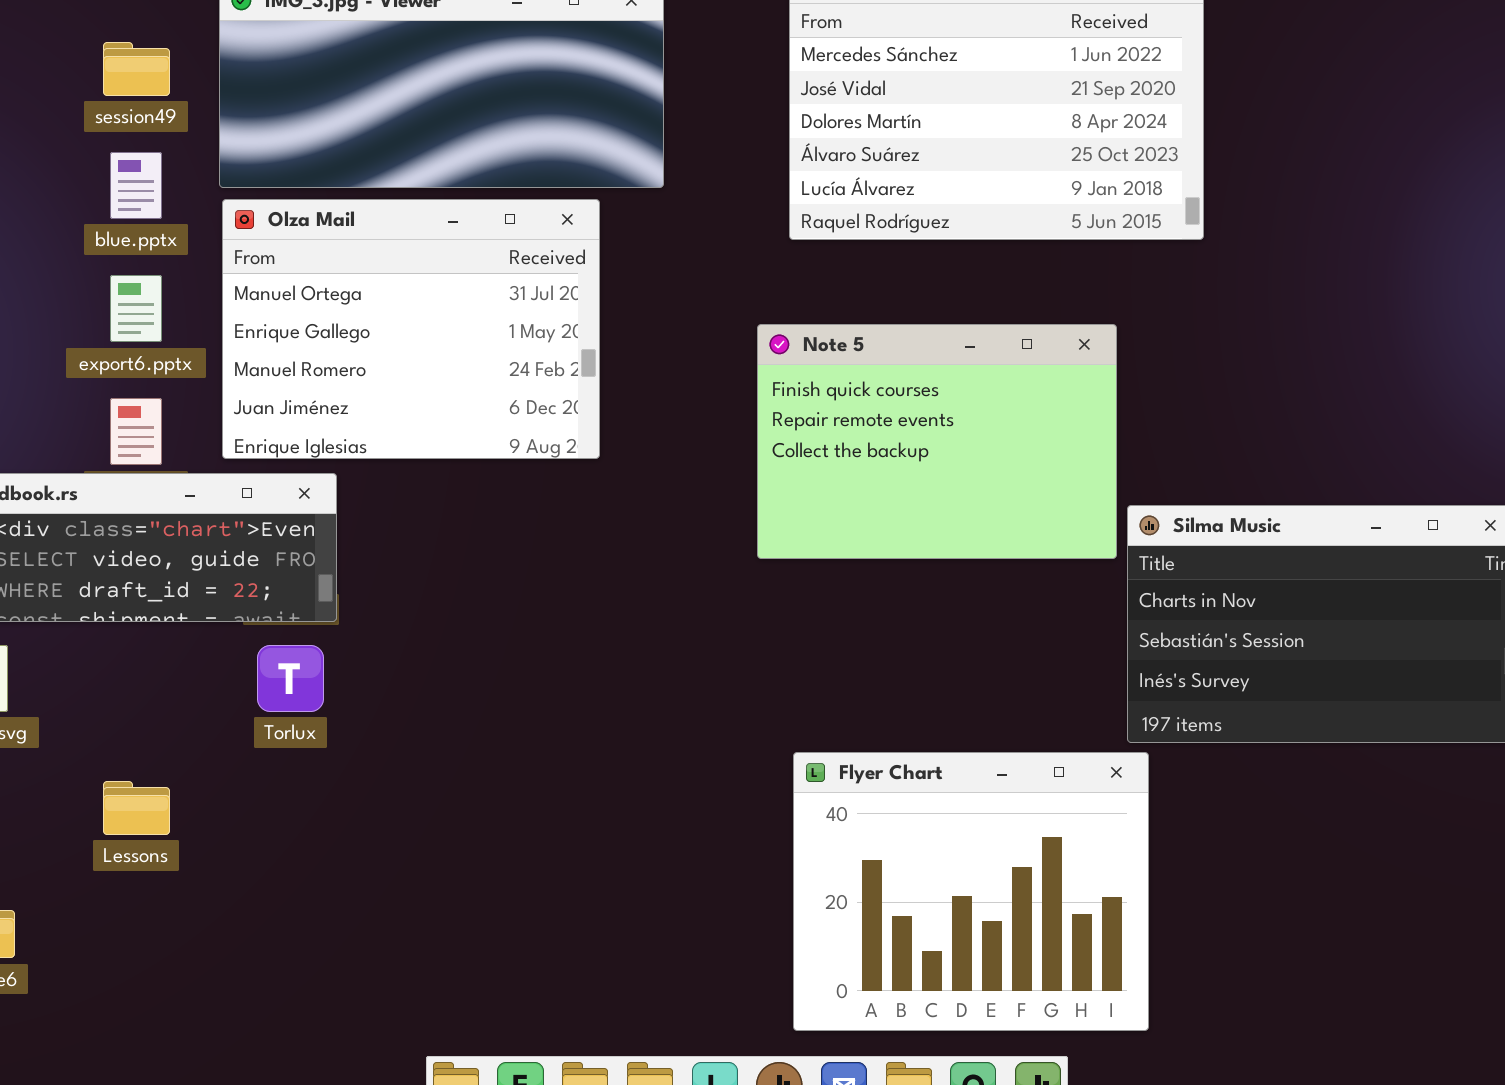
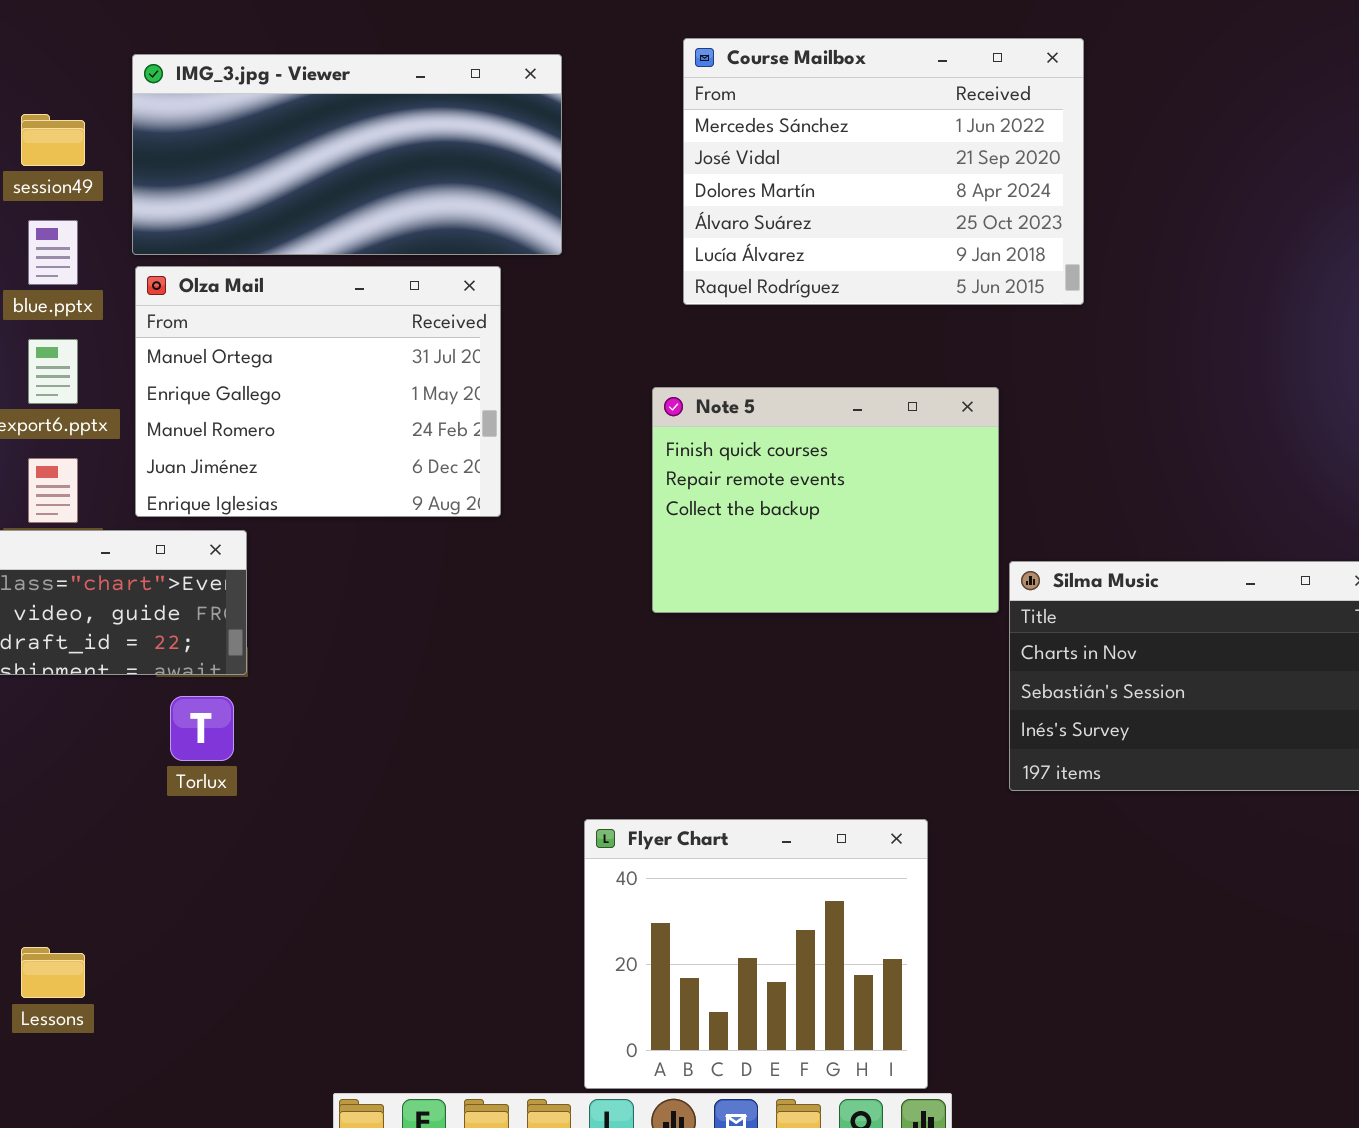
Flyer Chart: [793,752,1149,1031] -> [584,819,928,1089], moved
Lessons: [103,781,170,835] -> [21,947,85,998], moved

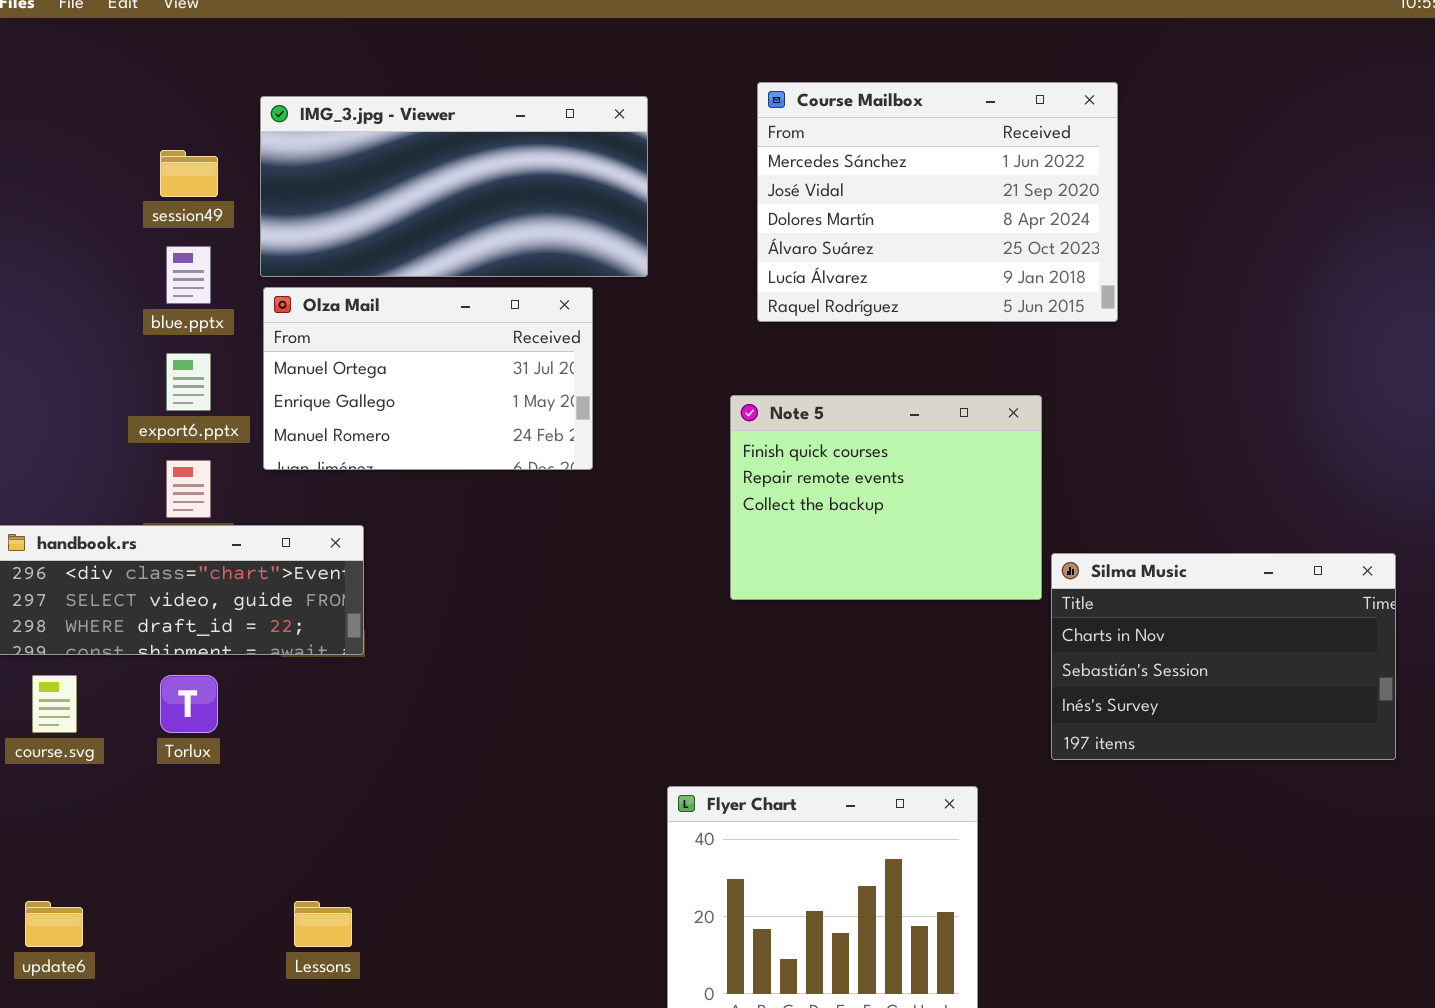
Olza Mail: [135,266,501,517] -> [263,287,593,470], resized
Torlux: [170,696,234,761] -> [160,675,218,733], moved
Lessons: [21,947,85,998] -> [294,901,352,947], moved

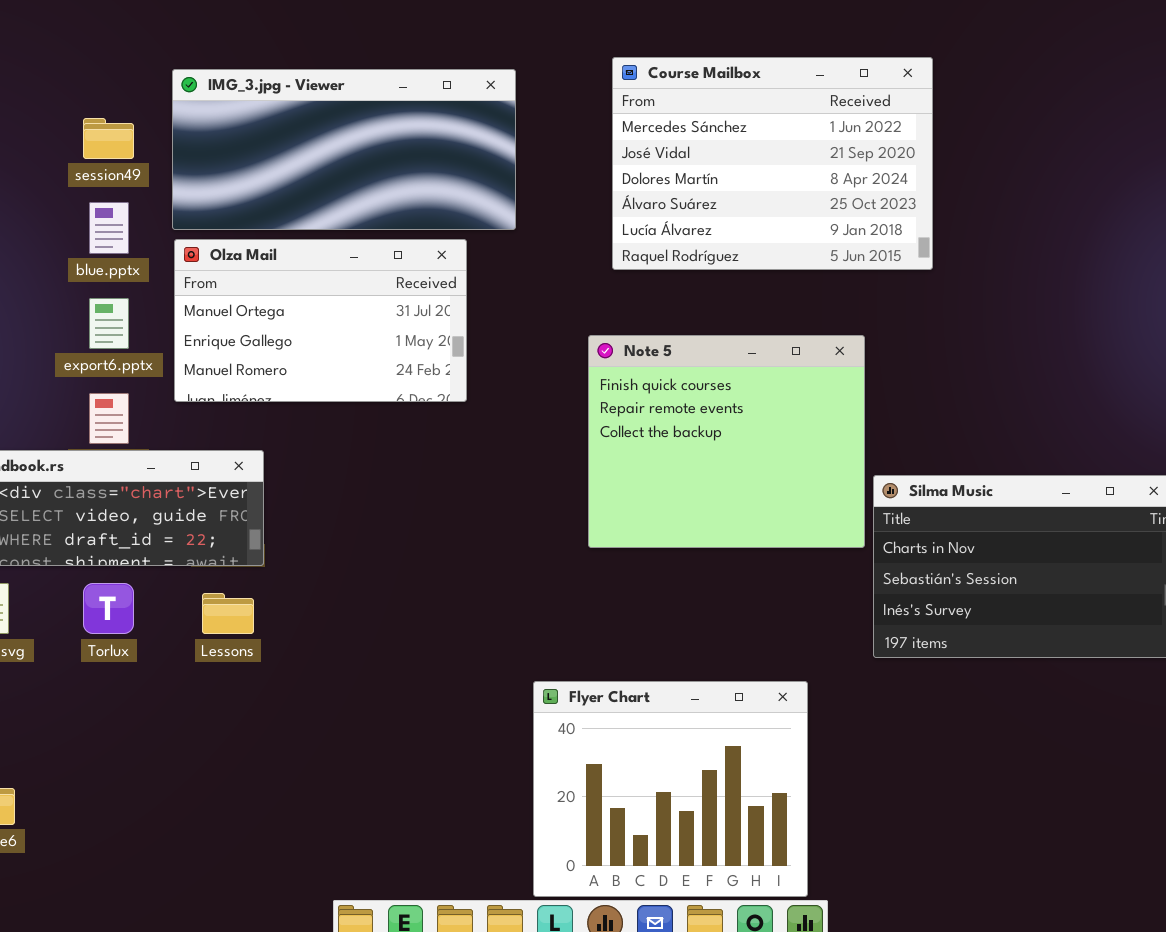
Note 5: [730,395,1042,600] -> [588,335,865,548], resized
Lessons: [294,901,352,947] -> [202,593,254,634], moved

